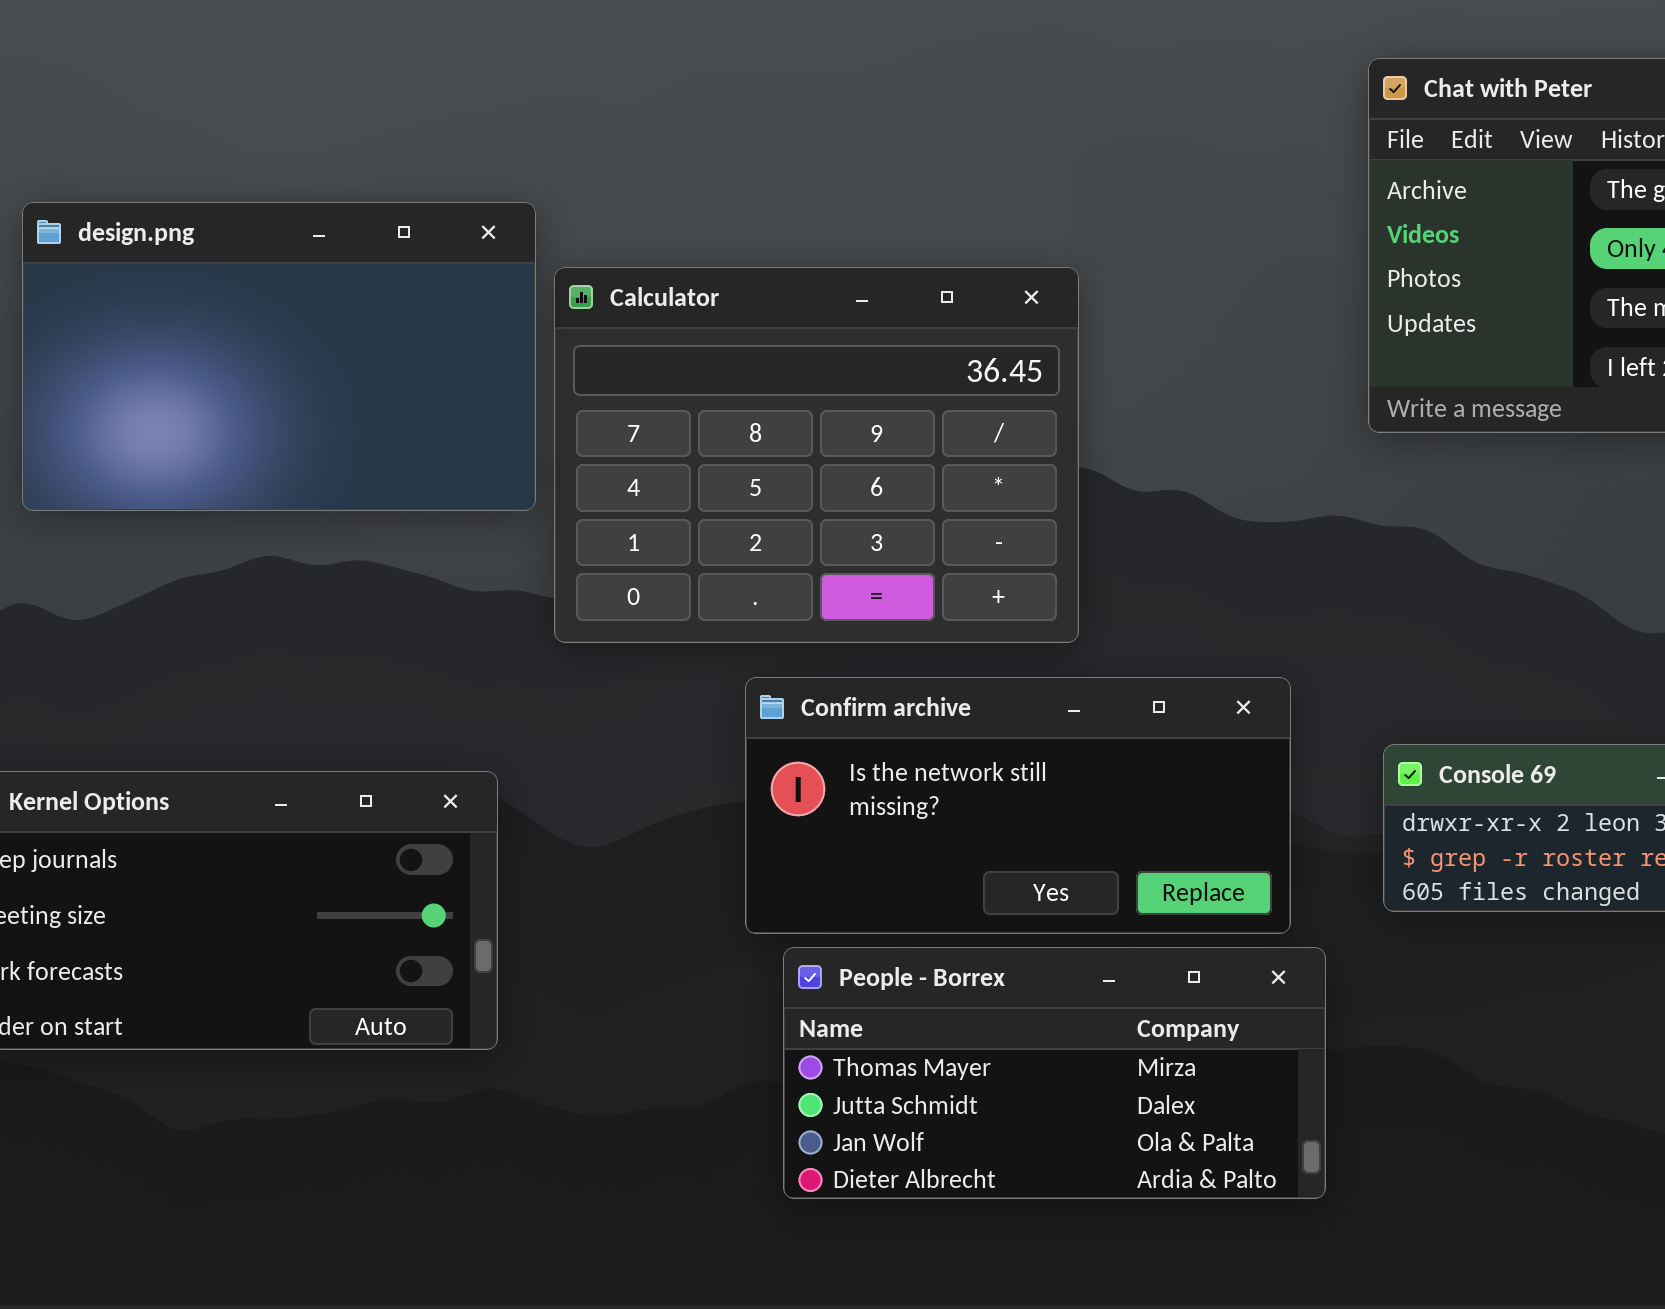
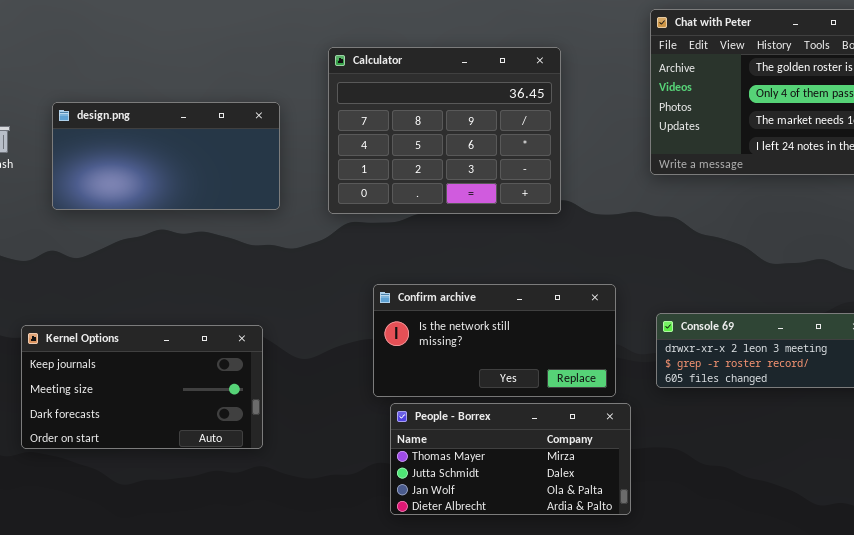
design.png: [22,202,536,511] -> [52,102,280,210], resized
Calculator: [554,267,1079,643] -> [328,47,561,214], moved

